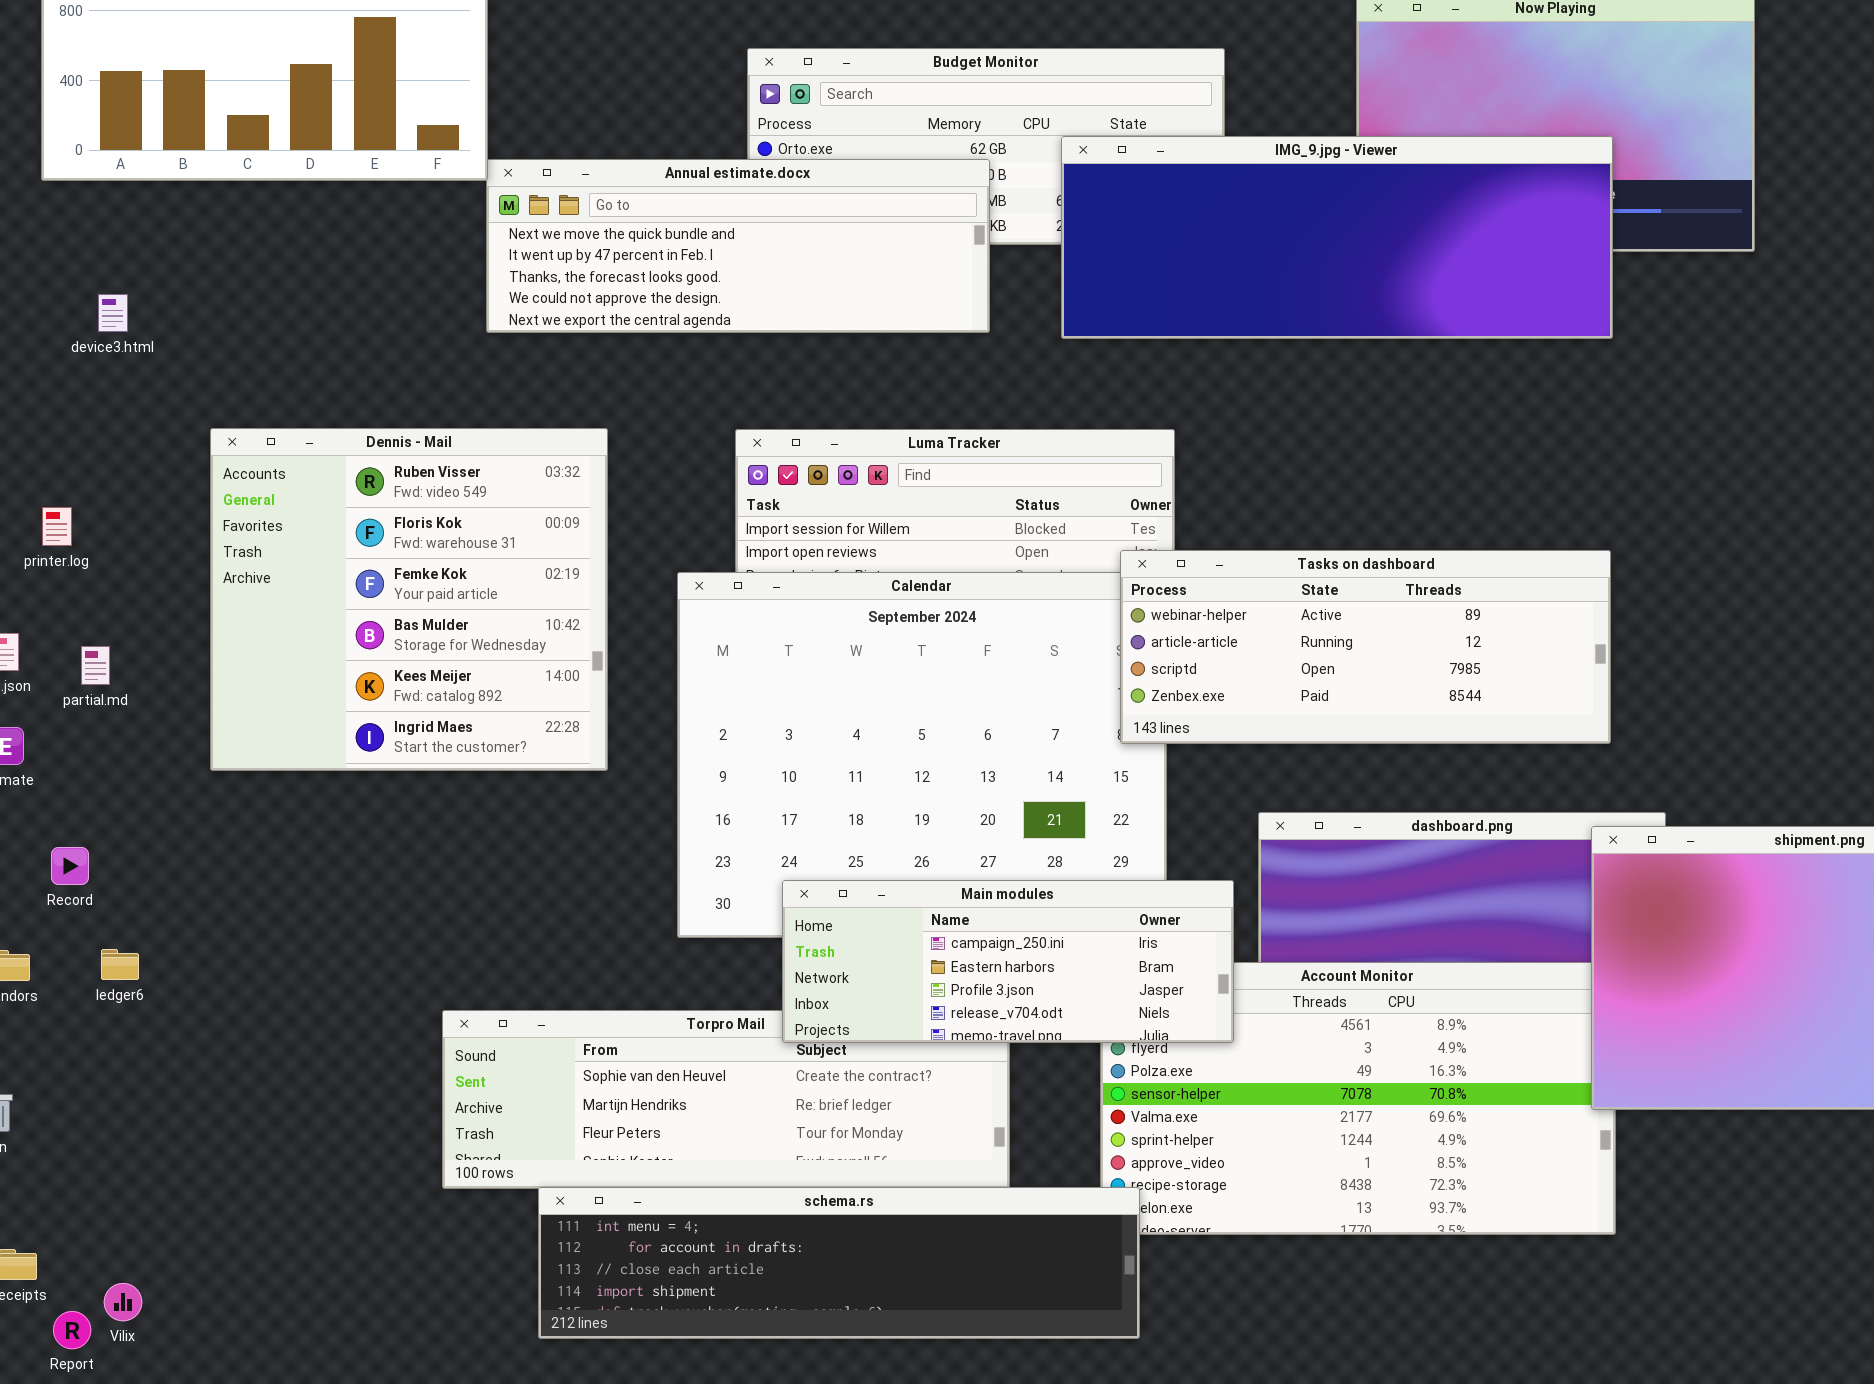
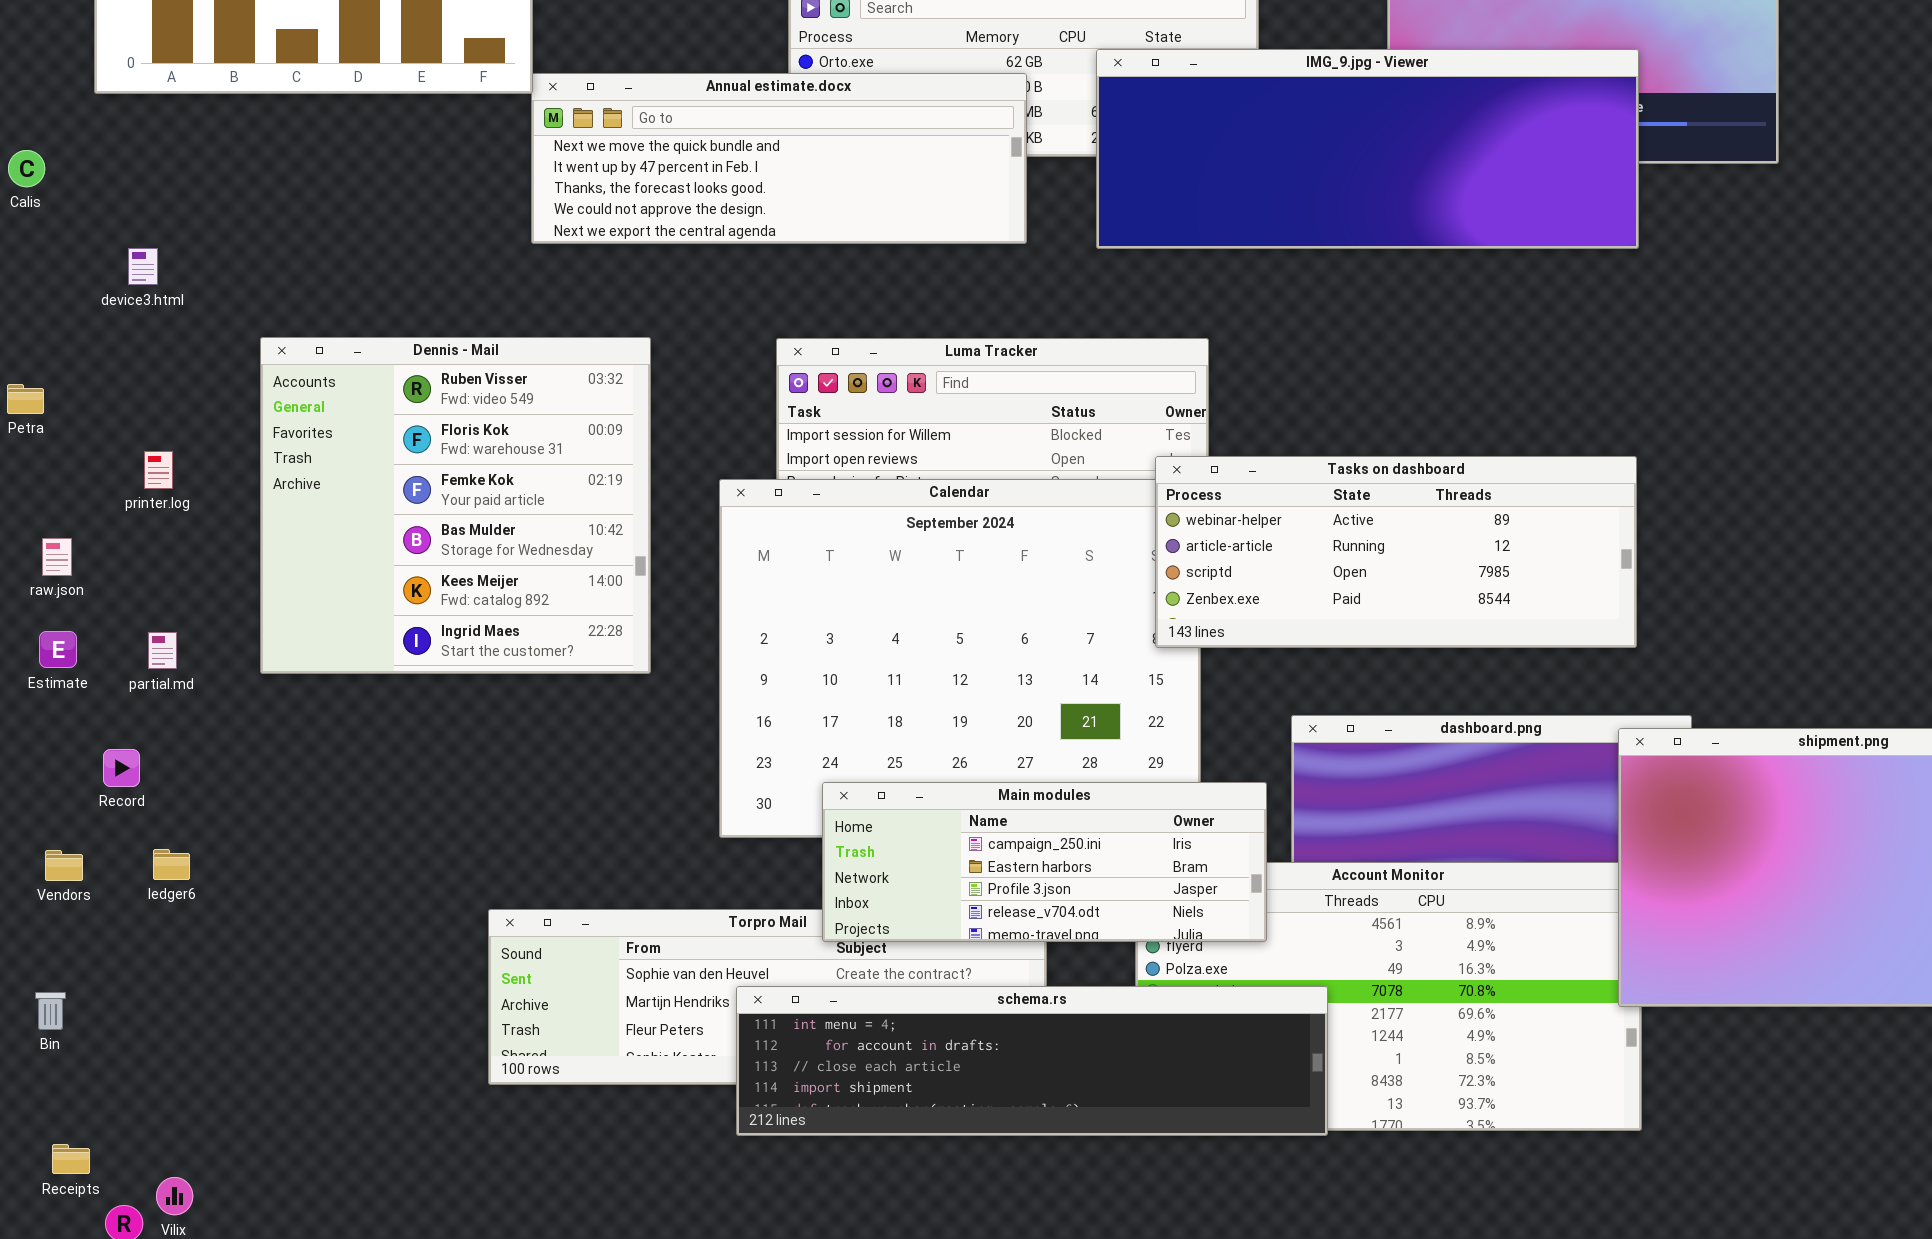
device3.html: [98,294,128,332] -> [128,248,158,285], moved
printer.log: [42,507,72,546] -> [144,451,173,489], moved
partial.md: [81,646,110,685] -> [148,632,177,669], moved
schema.rs: [538,1187,1140,1339] -> [736,986,1328,1136], moved

